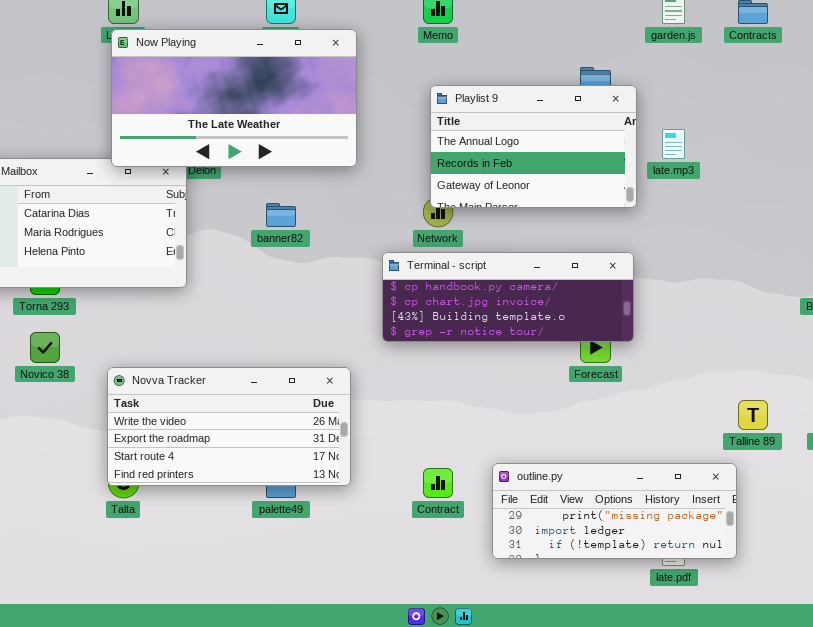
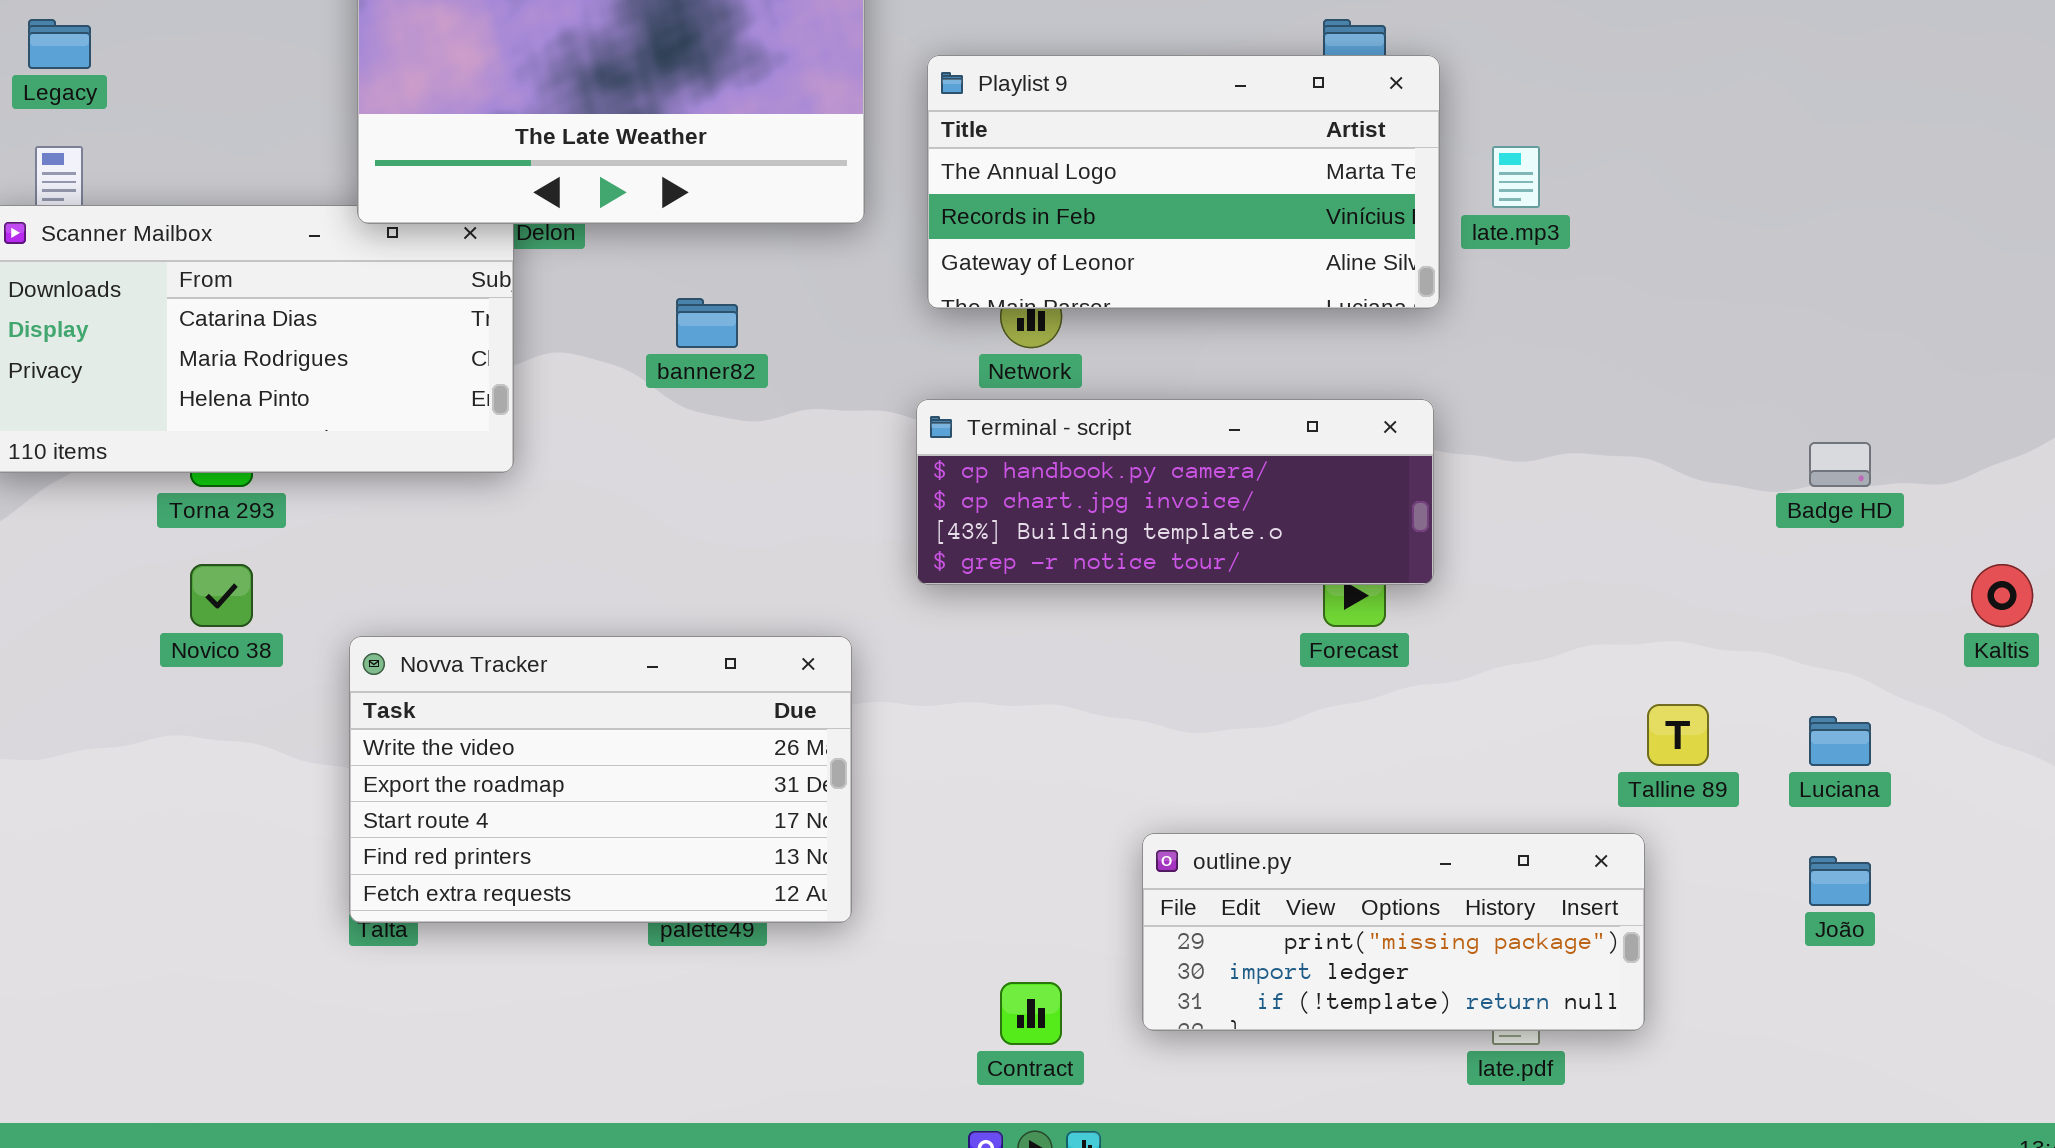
Playlist 9: [430,85,637,208] -> [927,55,1440,309], resized
Novva Tracker: [107,367,351,486] -> [349,636,852,923], resized
Contract: [423,468,453,498] -> [1000,982,1062,1045], moved

